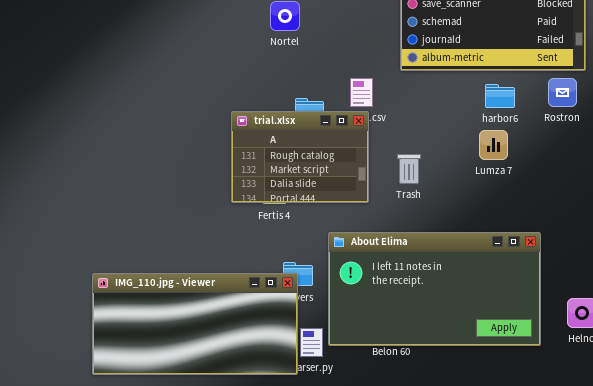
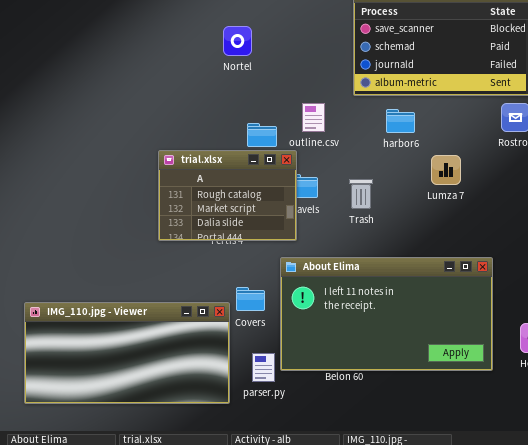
harbor6: [485,84,515,108] -> [386,109,415,133], moved
trial.xlsx: [231,111,369,203] -> [158,150,297,241], moved
IMG_110.jpg - Viewer: [92,273,298,375] -> [24,302,230,404], moved

